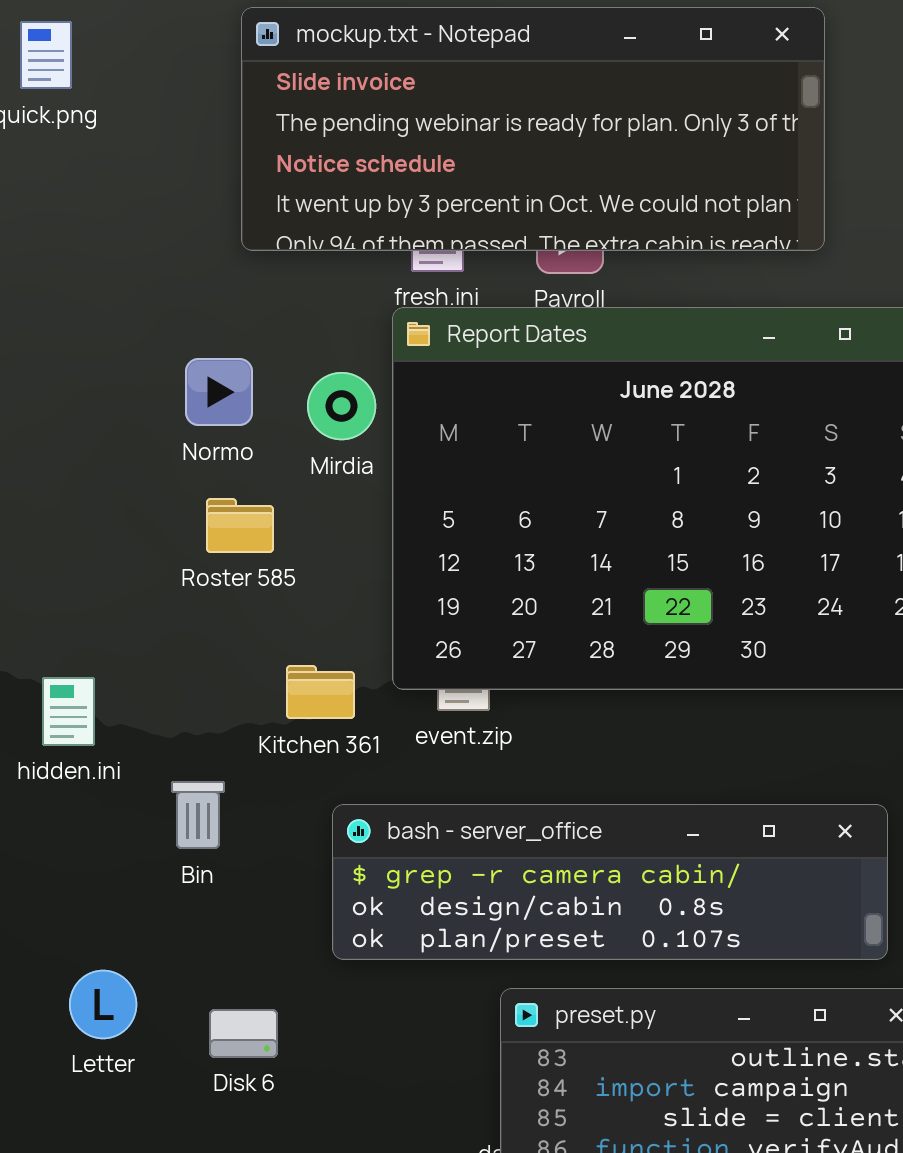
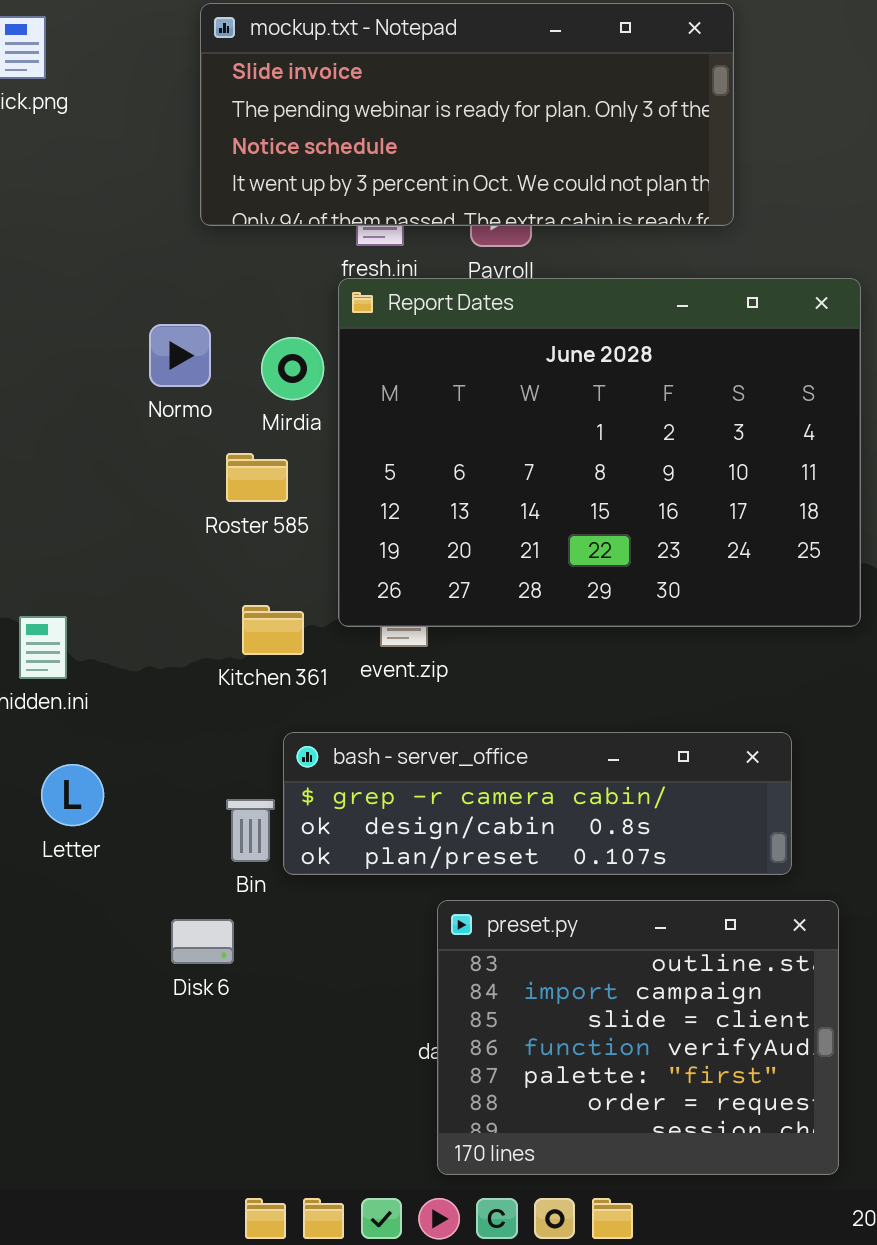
Roster 585: [206,498,274,553] -> [226,453,288,502], moved
Bin: [171,781,225,849] -> [226,799,275,862], moved
Letter: [69,970,137,1039] -> [41,764,104,826], moved

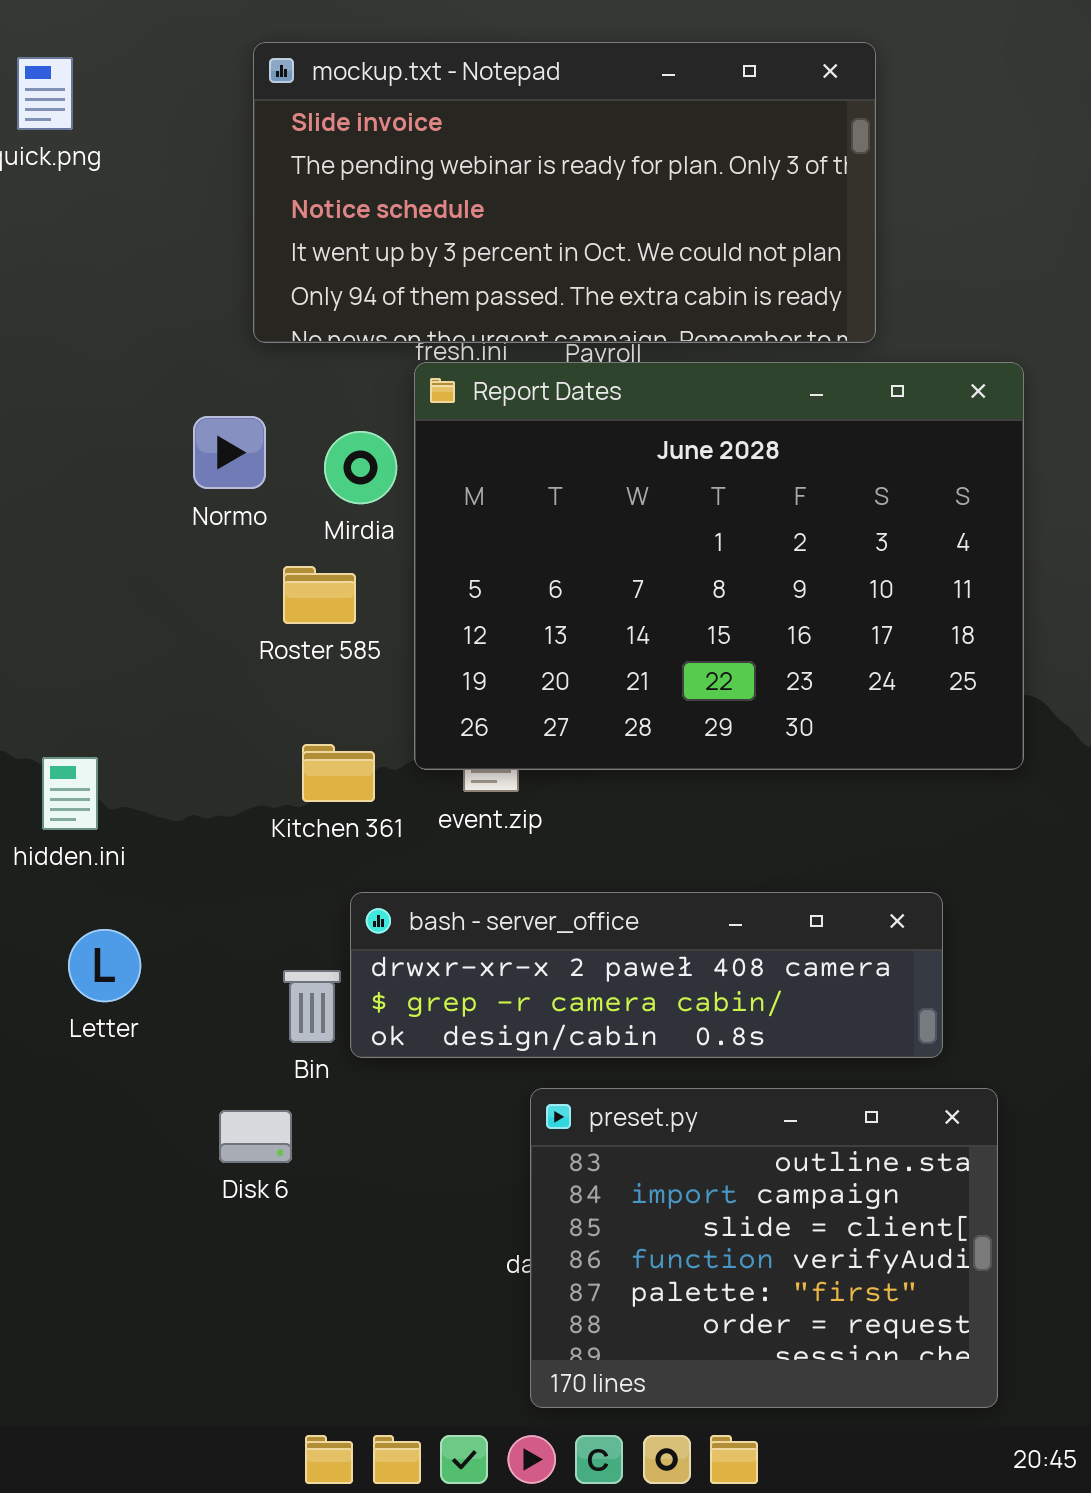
mockup.txt - Notepad: [200,3,734,226] -> [253,42,876,343], resized
bash - server_office: [283,732,792,875] -> [350,892,943,1058], scrolled up 1 row

